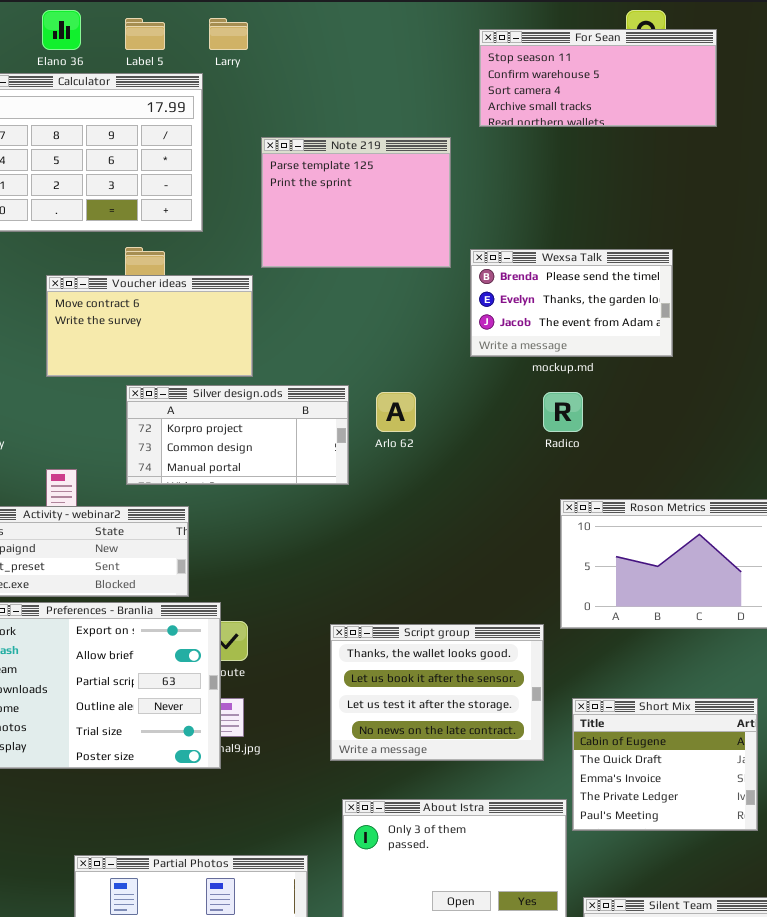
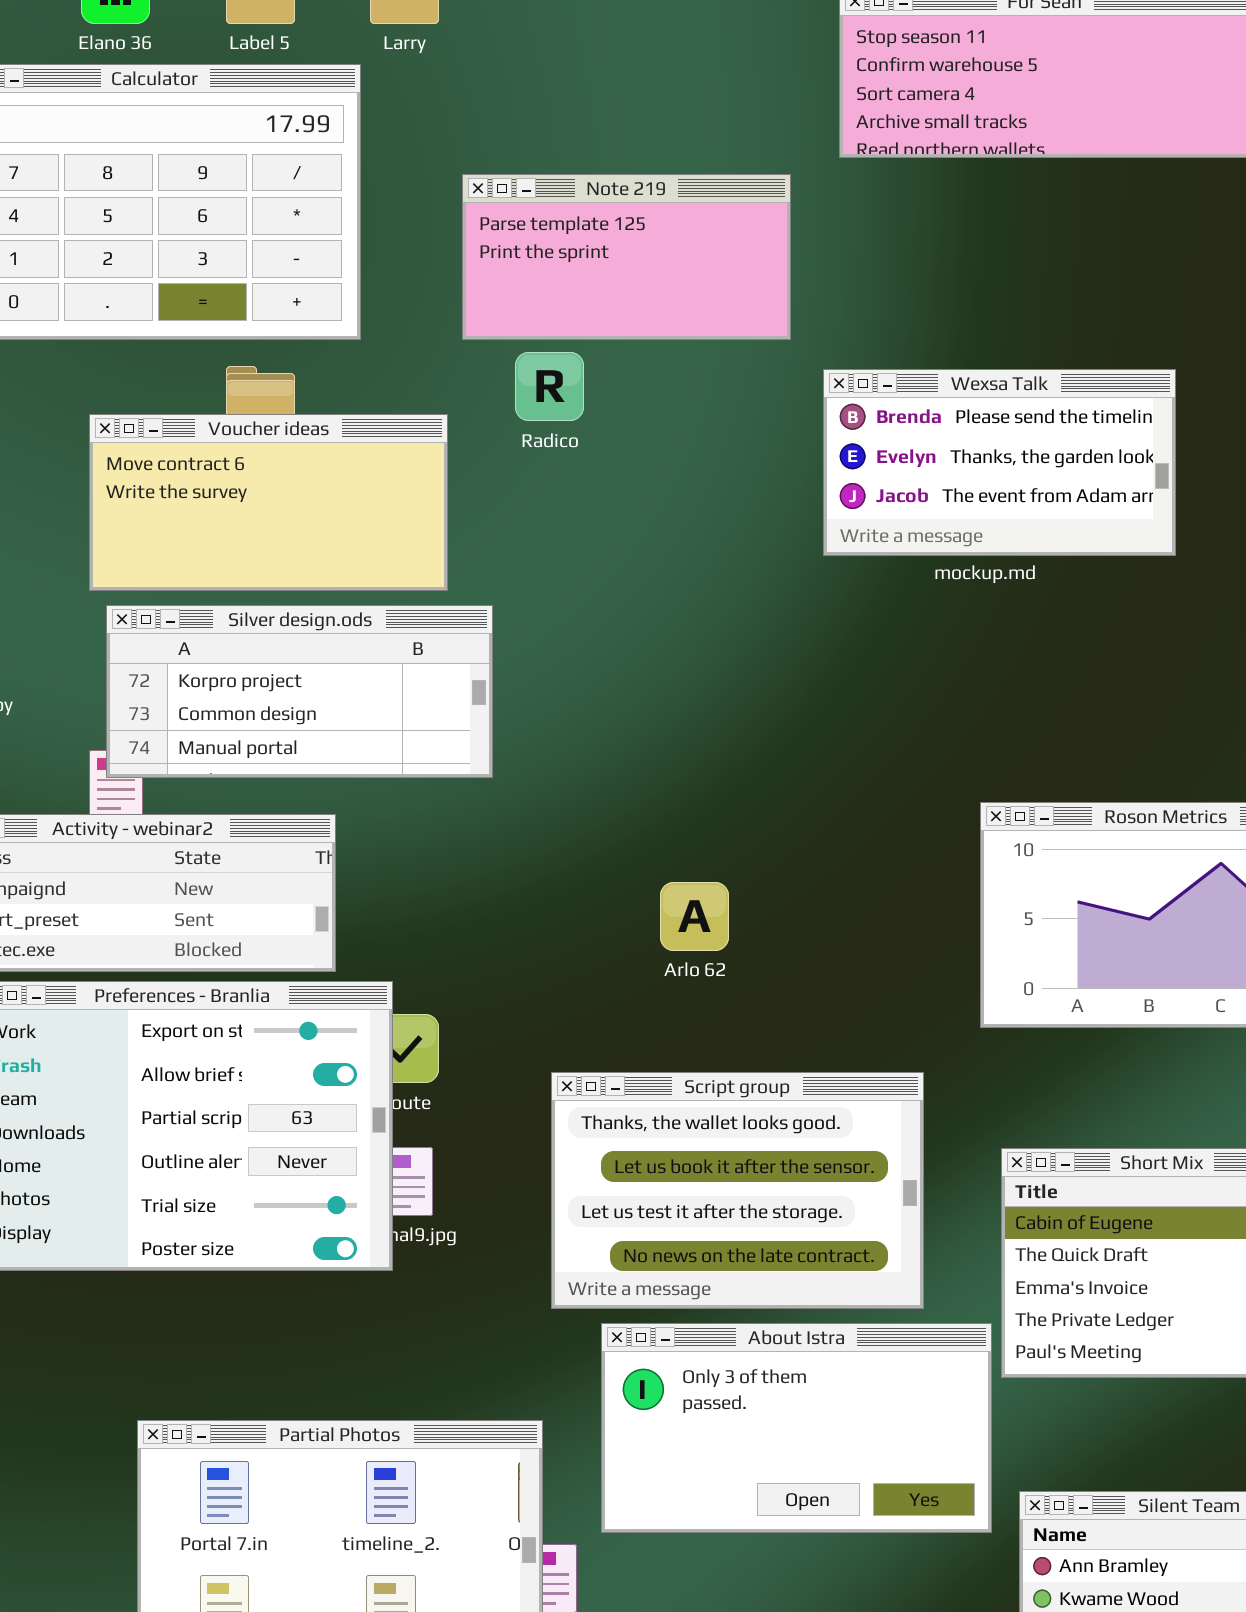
Note 219: [261,137,451,268] -> [462,174,791,340], resized
Silver design.ods: [126,385,349,485] -> [106,605,493,778], moved
Arlo 62: [376,392,416,432] -> [660,882,729,951], moved
Radico: [543,392,583,432] -> [515,352,584,421], moved
Script group: [330,624,544,761] -> [551,1072,924,1309], moved

